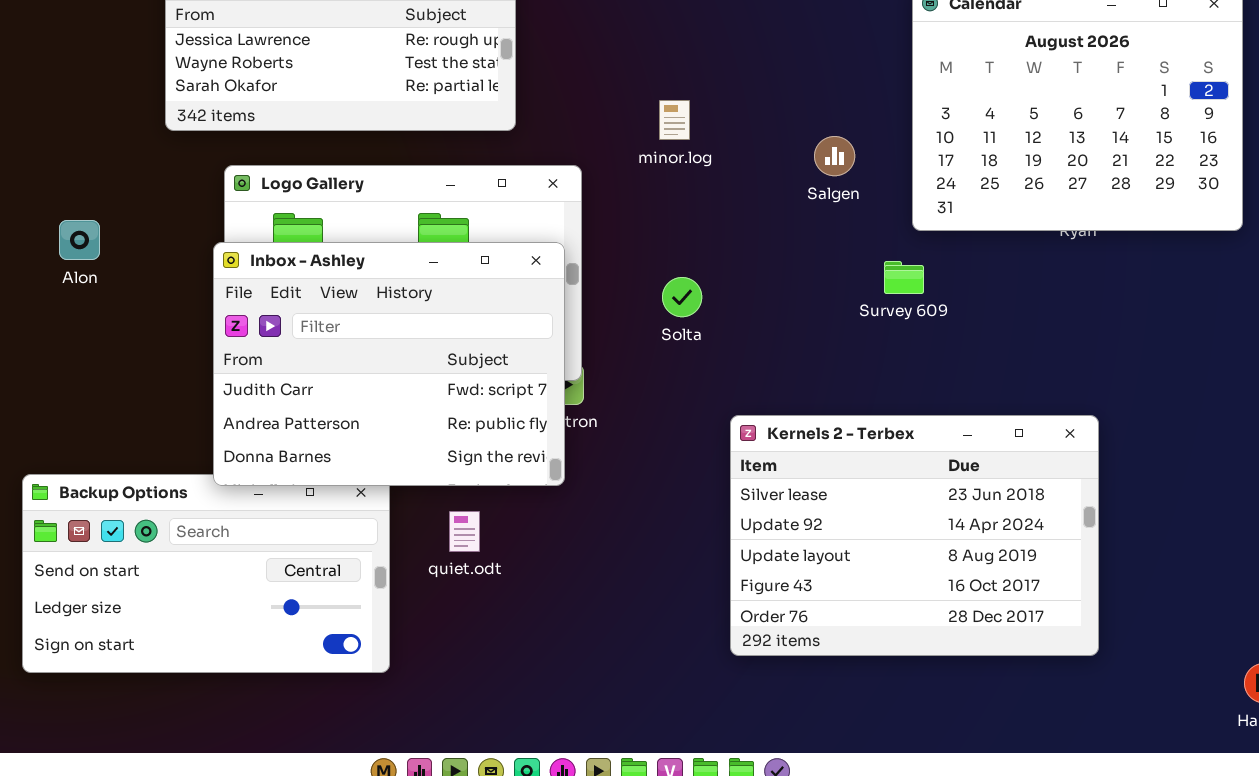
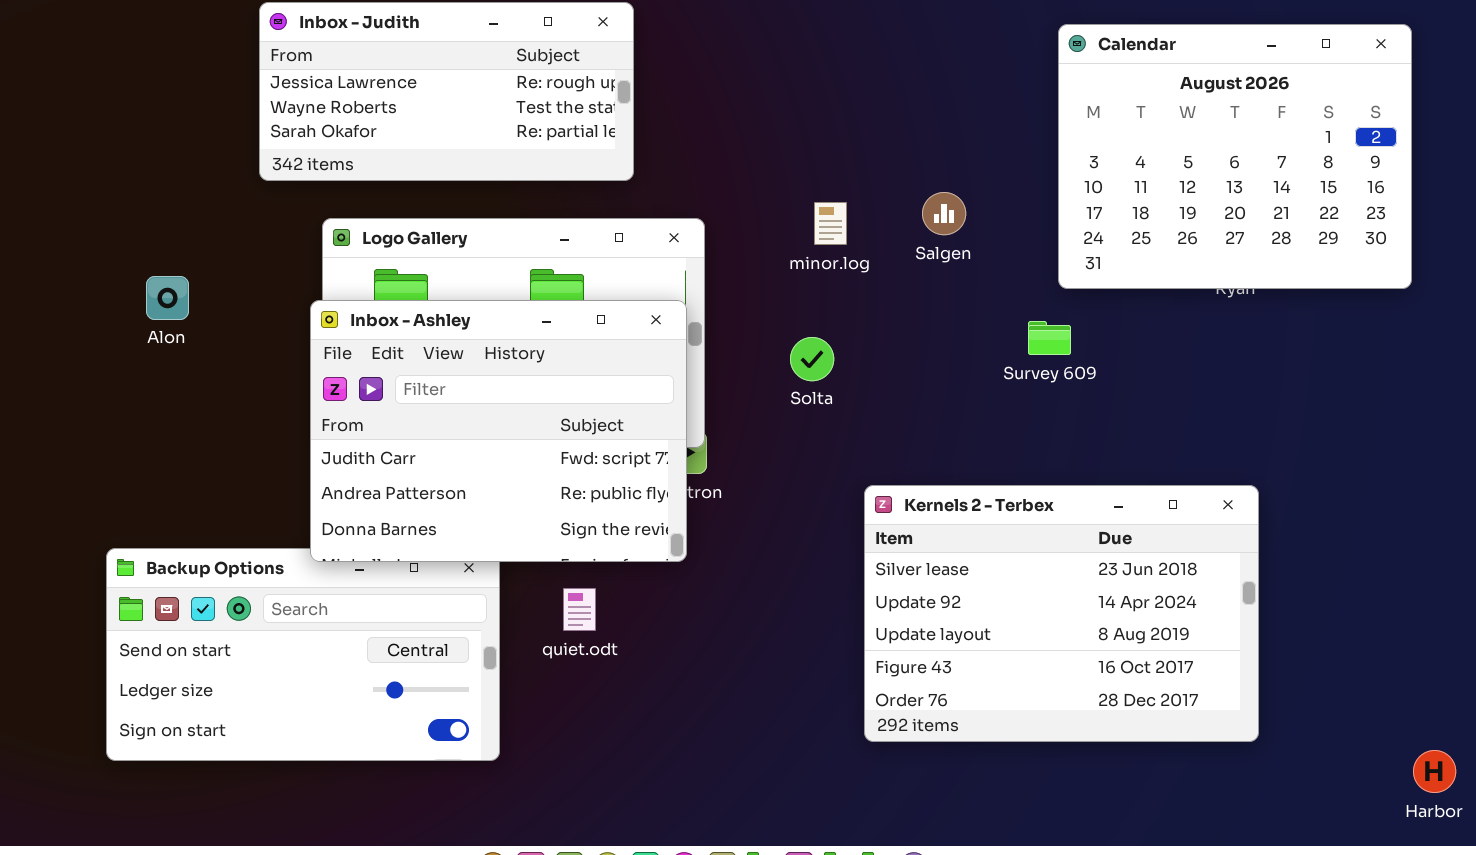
minor.log: [659,100,690,140] -> [814,202,847,245], moved
Salgen: [814,136,855,176] -> [922,192,966,235], moved

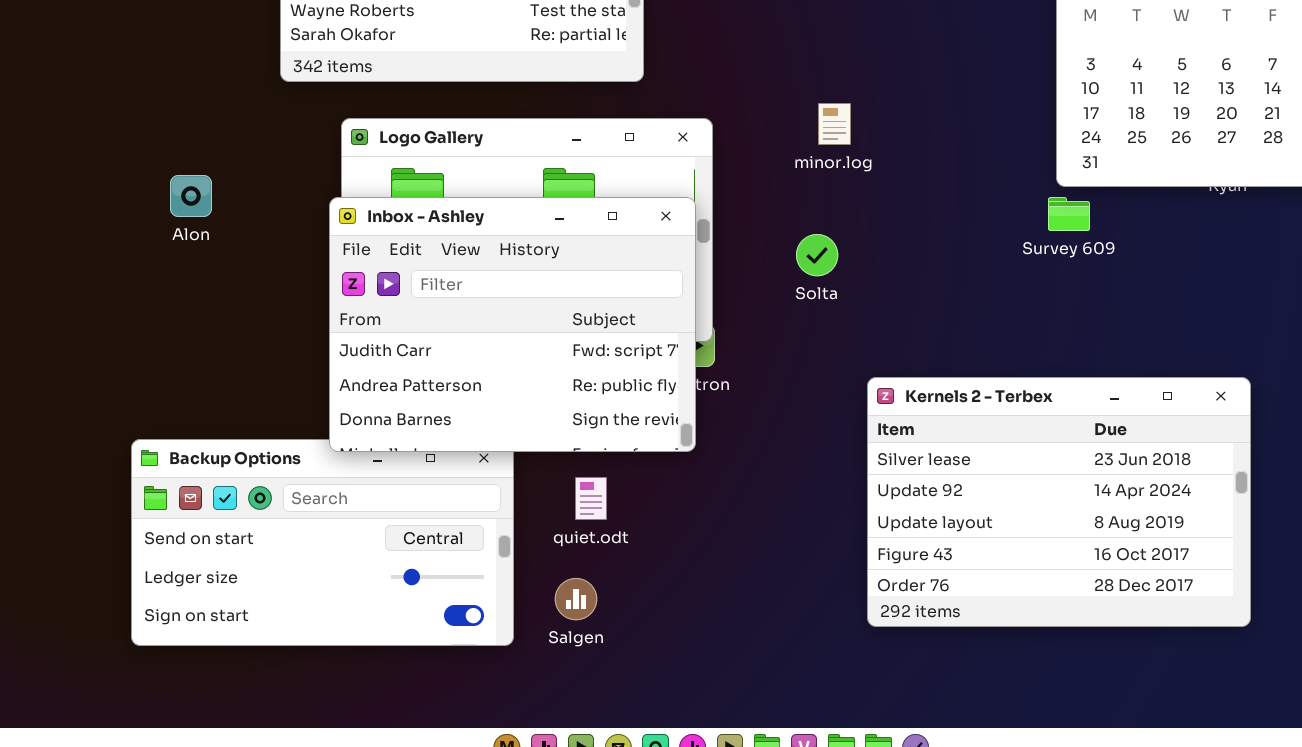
Salgen: [922,192,966,235] -> [555,578,597,620], moved
Survey 609: [1028,321,1071,355] -> [1048,197,1090,231], moved

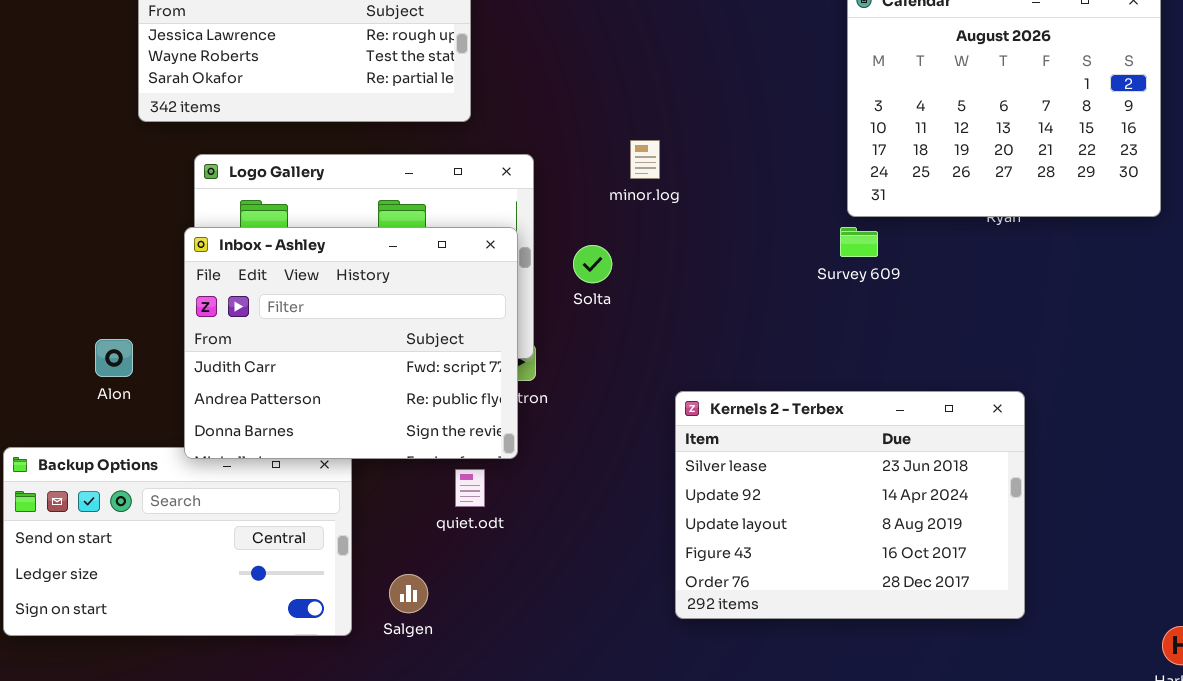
Alon: [170,175,212,217] -> [95,339,133,377], moved
Solta: [796,234,838,276] -> [573,245,612,283], moved
quiet.odt: [575,477,607,520] -> [455,469,485,507], moved

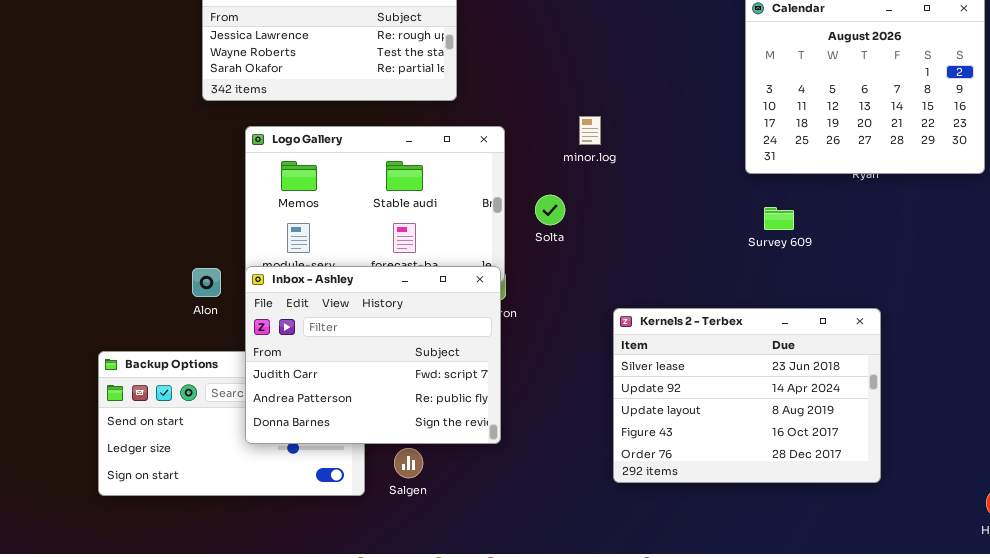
Inbox - Ashley: [184,227,518,459] -> [245,266,501,444], moved
Survey 609: [840,227,878,257] -> [764,207,794,230], moved
Alon: [95,339,133,377] -> [192,268,221,297], moved

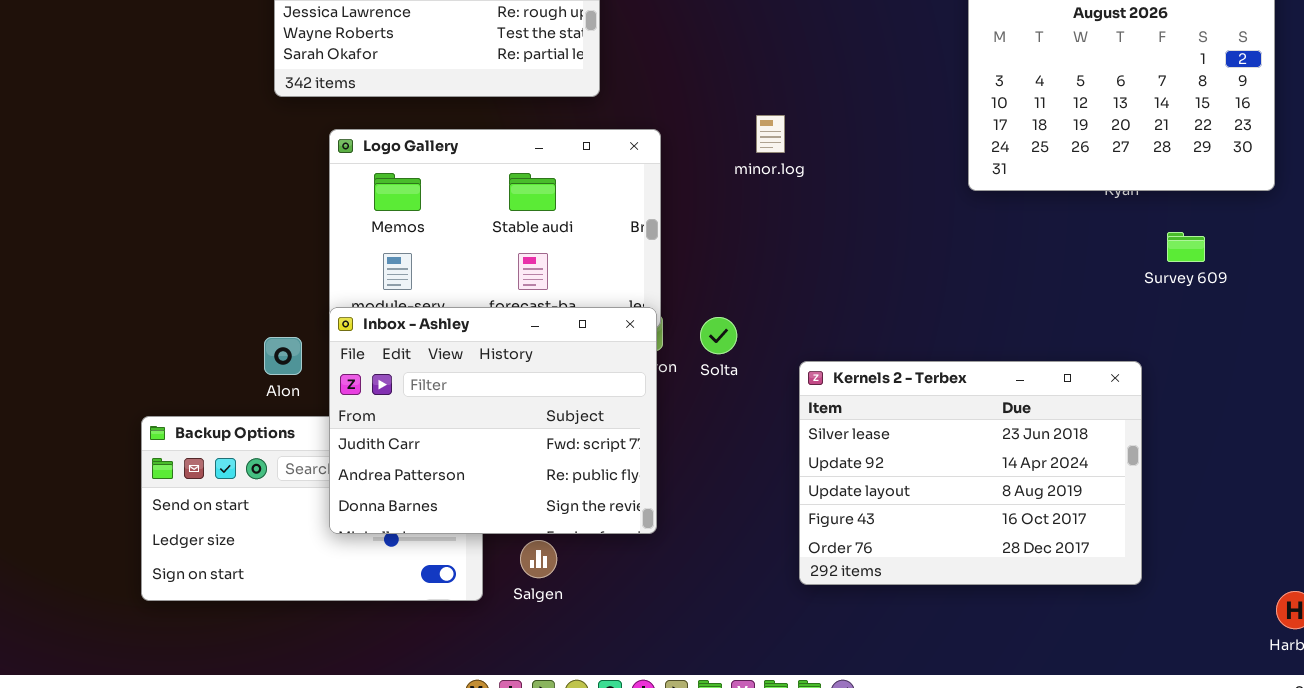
Solta: [535,195,565,225] -> [700,317,737,354], moved
Survey 609: [764,207,794,230] -> [1167,232,1205,262], moved
Alon: [192,268,221,297] -> [264,337,302,375], moved

